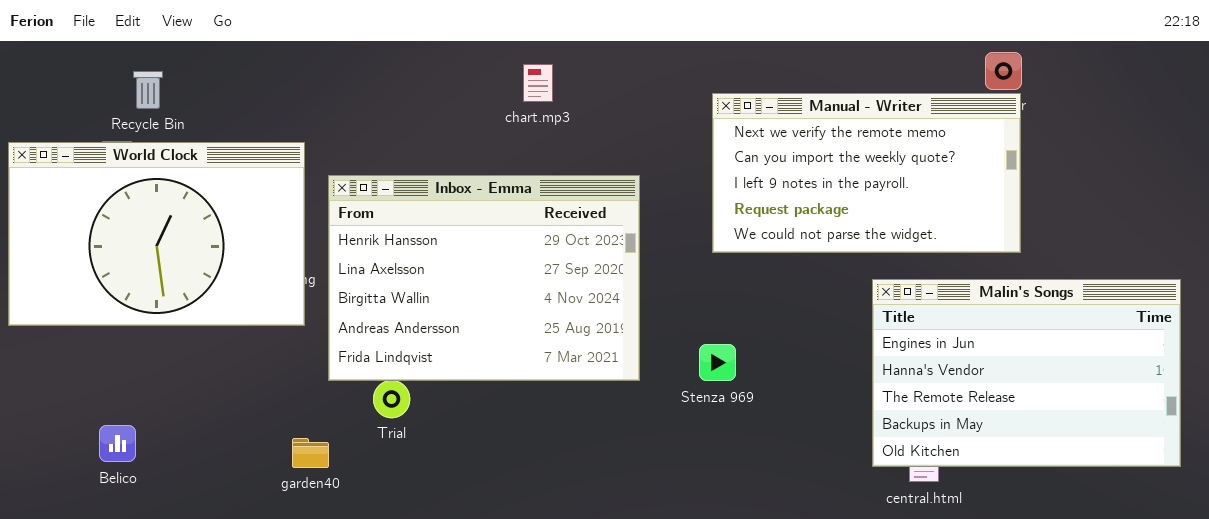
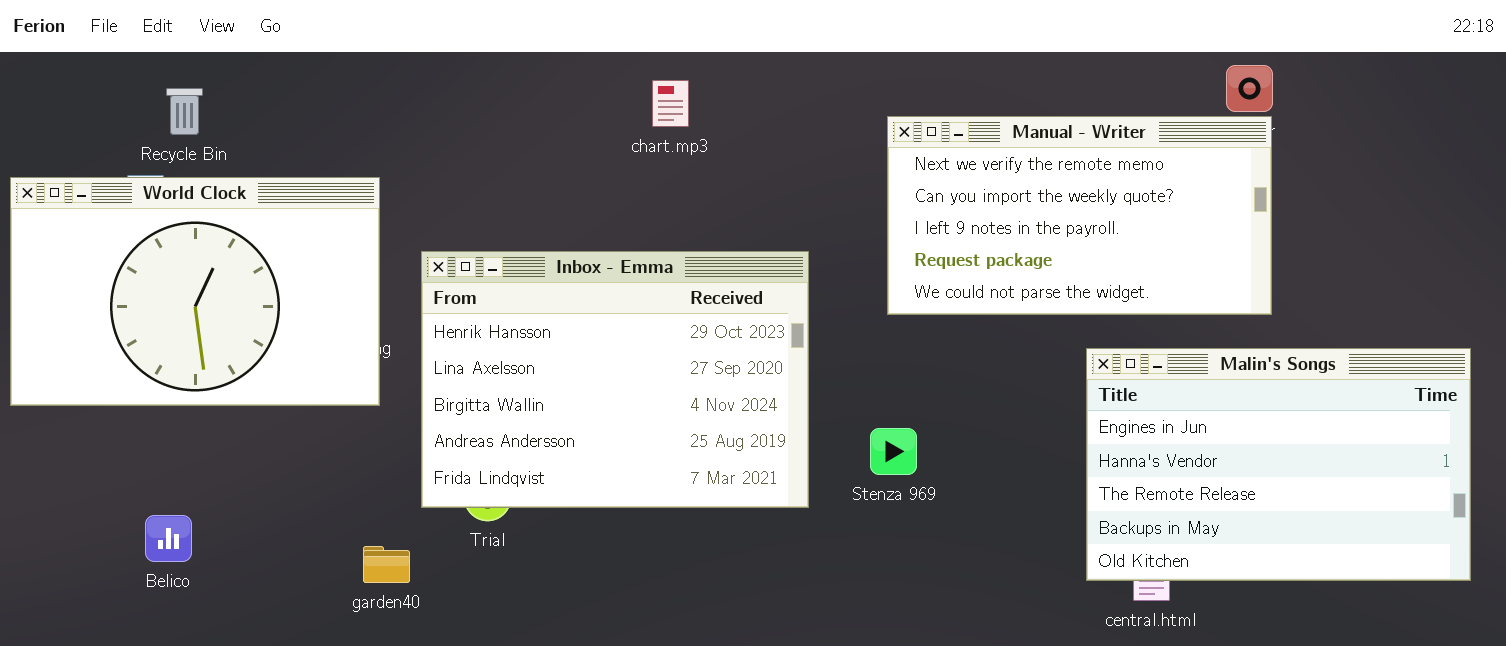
Inbox - Emma: [328,175,640,381] -> [421,251,809,508], moved
Belico: [99,425,136,462] -> [145,515,192,562], moved

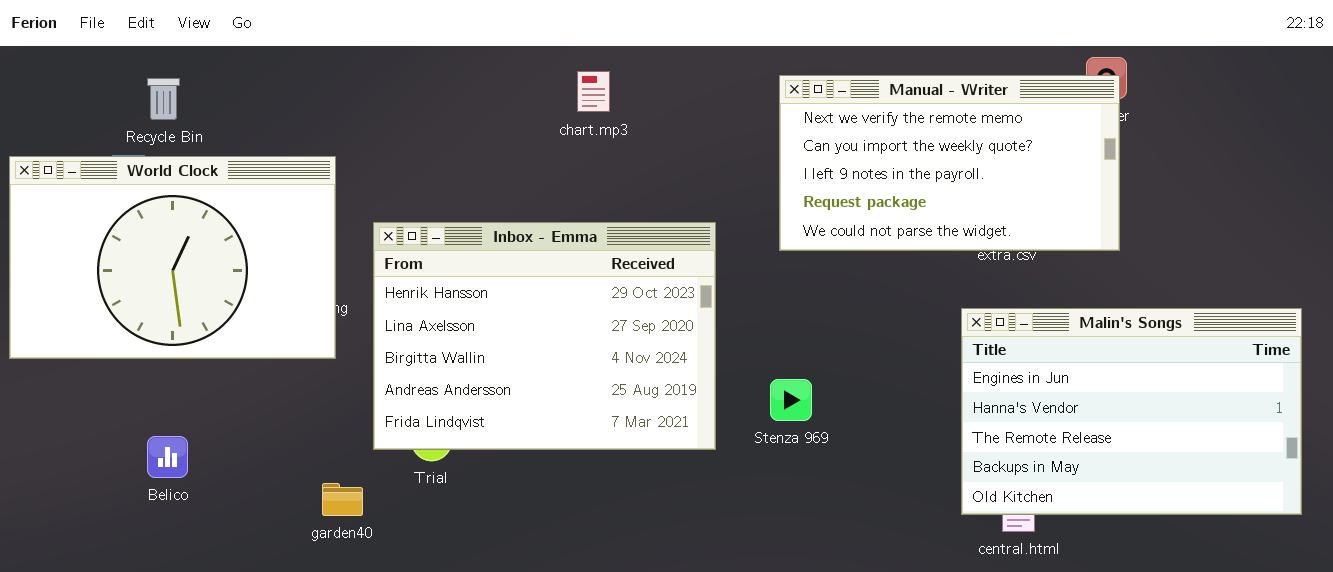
Manual - Writer: [887,116,1272,315] -> [779,75,1120,251], moved
Belico: [145,515,192,562] -> [147,436,188,478], moved

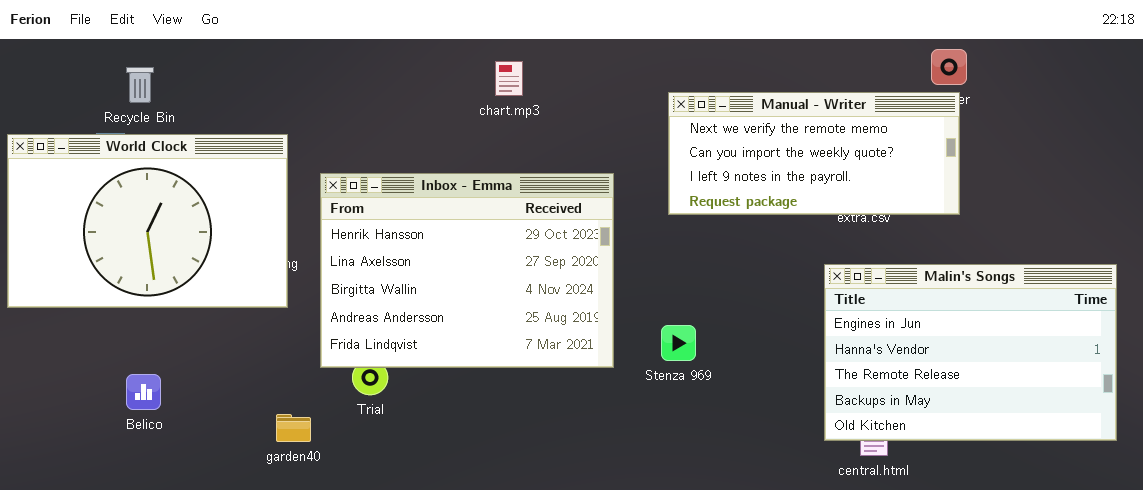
Manual - Writer: [779,75,1120,251] -> [668,92,960,215], resized
Inbox - Emma: [373,222,716,450] -> [320,173,614,368], moved

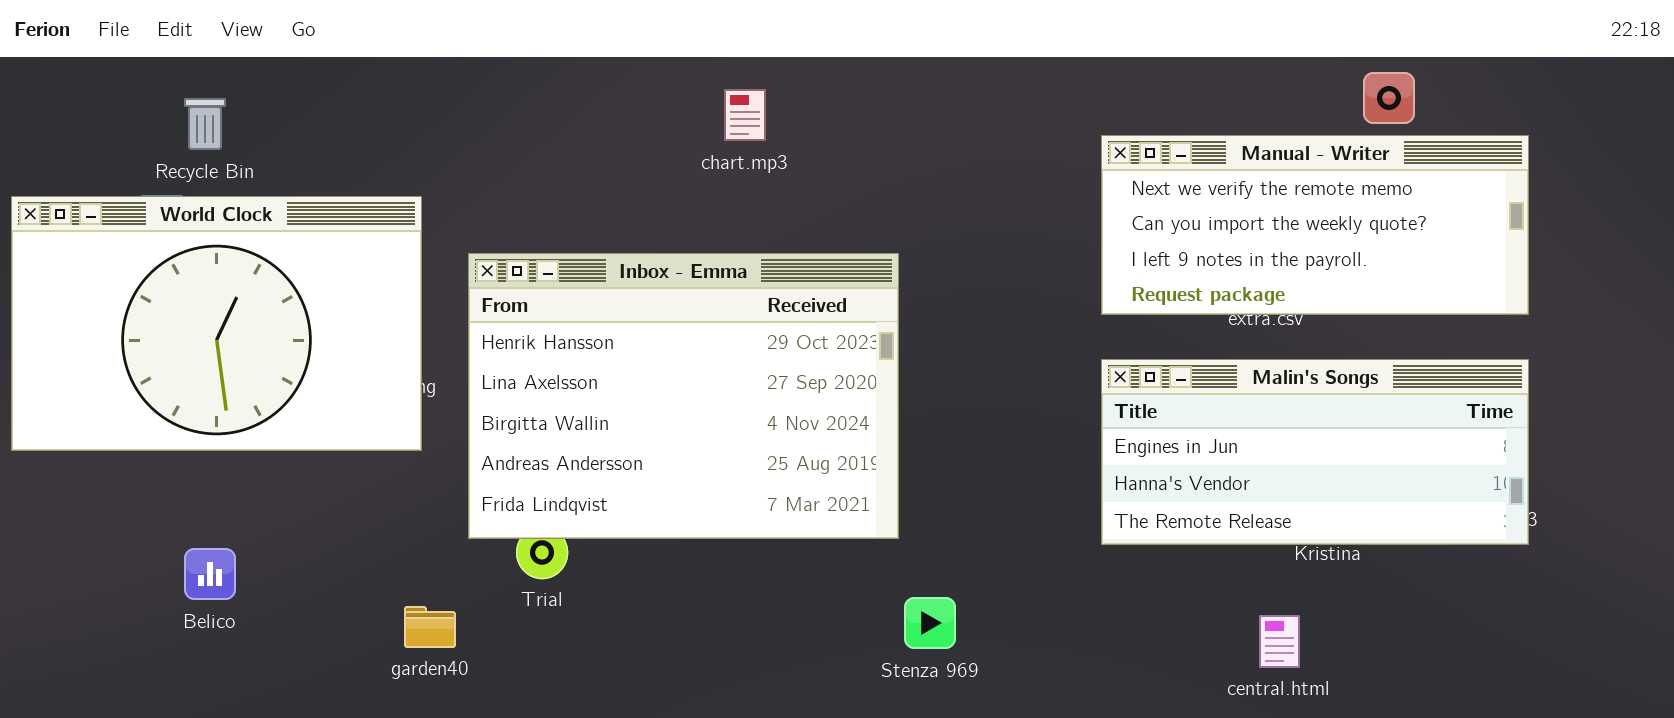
Manual - Writer: [668,92,960,215] -> [1101,135,1529,315], moved
Malin's Songs: [824,264,1117,441] -> [1101,359,1529,545], moved, resized
Stenza 969: [661,325,696,361] -> [904,597,956,649], moved

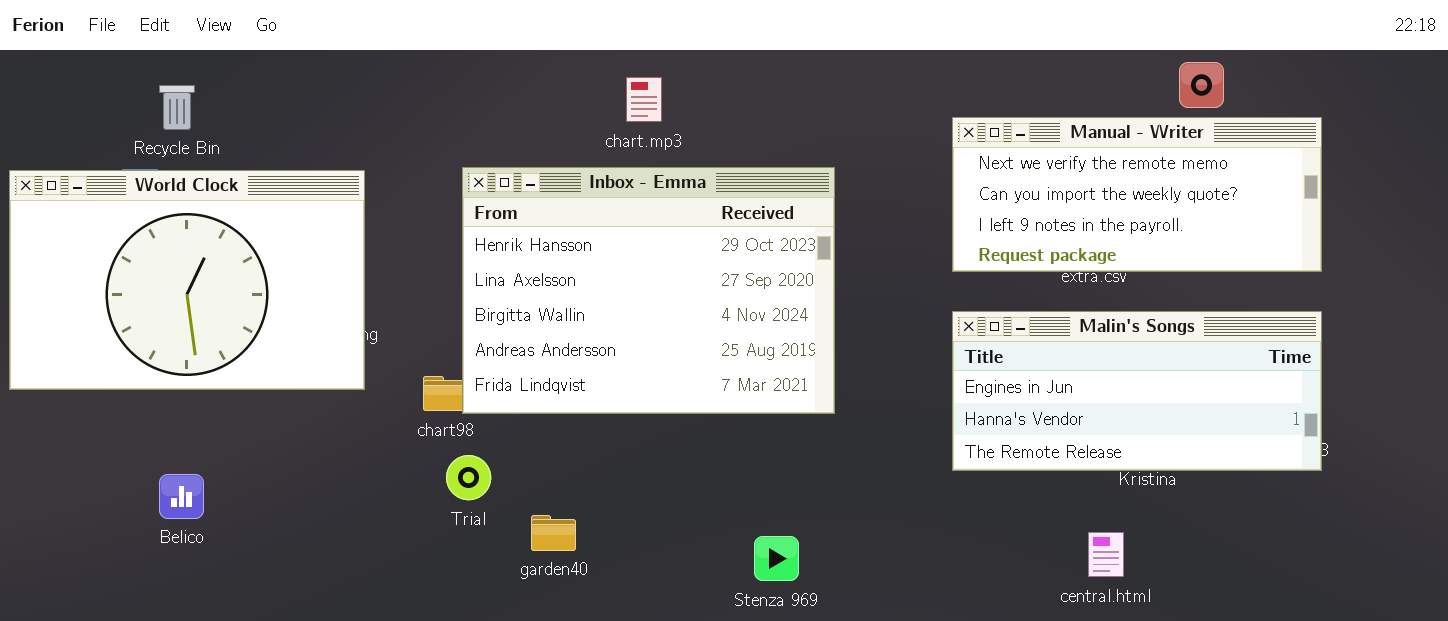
Inbox - Emma: [468,253,899,539] -> [462,167,835,414], moved
Stenza 969: [904,597,956,649] -> [754,536,799,581], moved
garden40: [404,606,456,648] -> [531,515,576,551], moved

